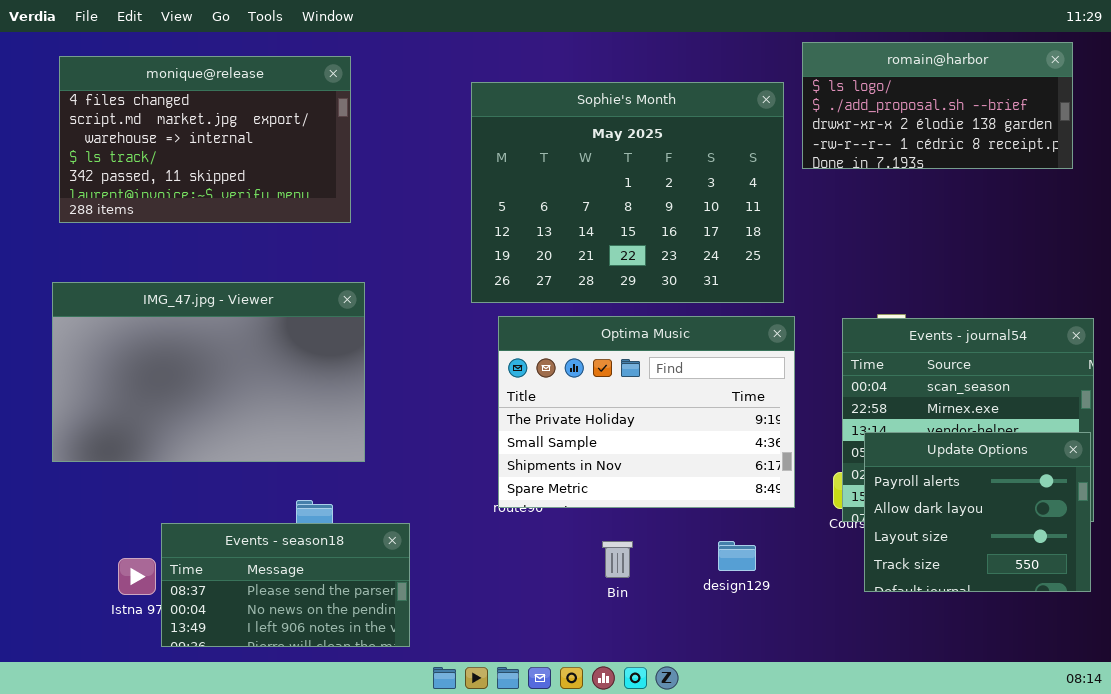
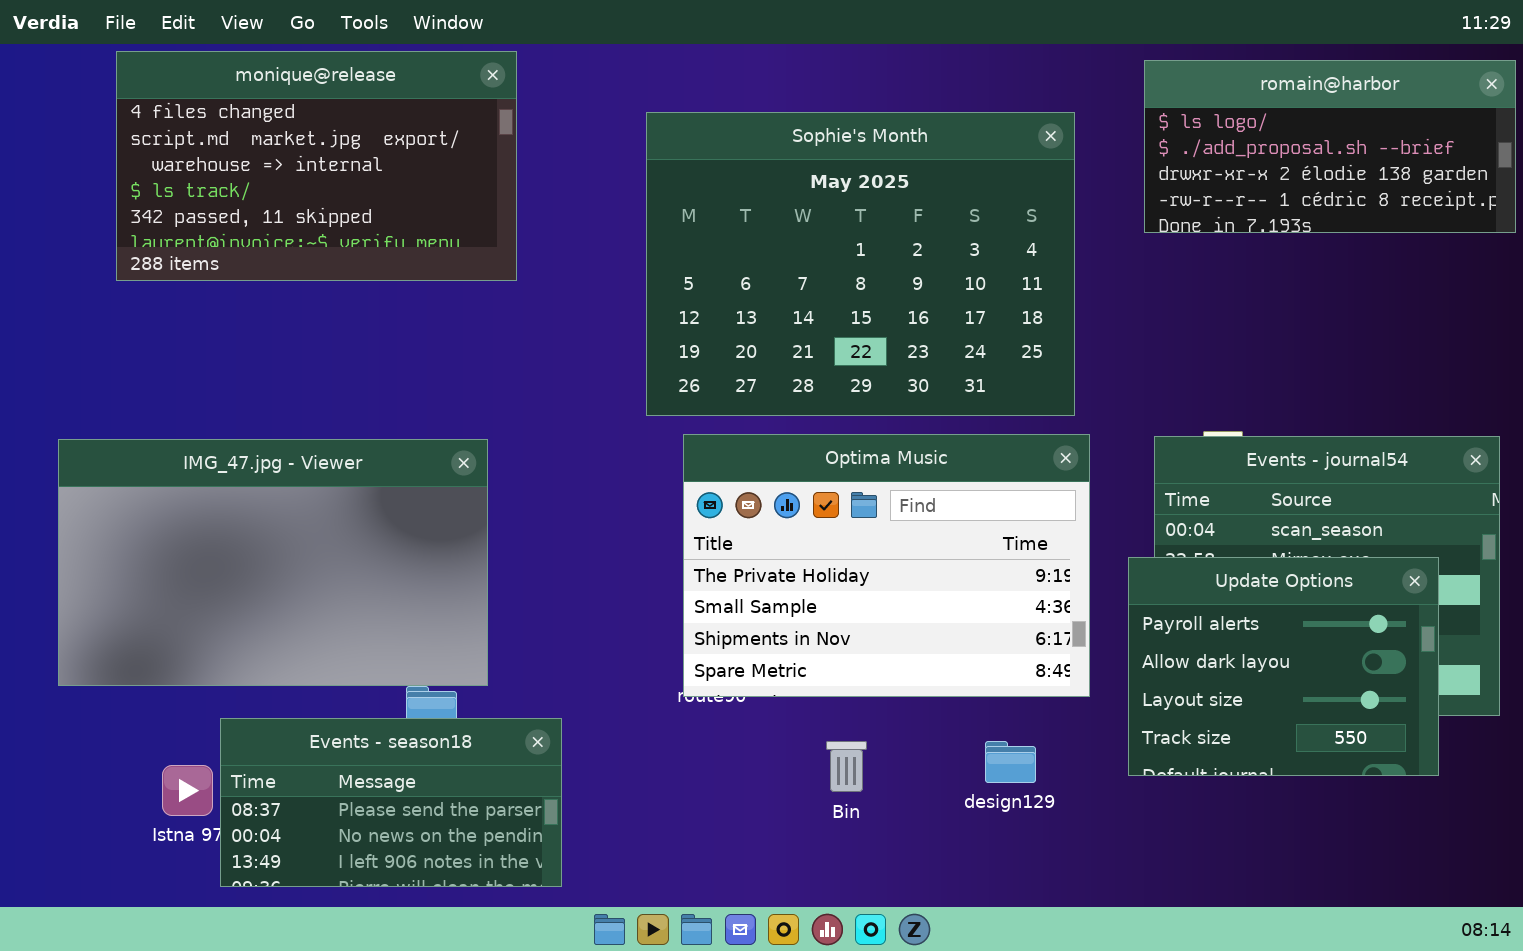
romain@harbor: [802,42,1073,169] -> [1144,60,1516,233], moved
monique@release: [59,56,351,223] -> [116,51,517,281], moved
IMG_47.jpg - Viewer: [52,282,365,462] -> [58,439,488,686], moved
Update Options: [864,432,1091,592] -> [1128,557,1439,776], moved

